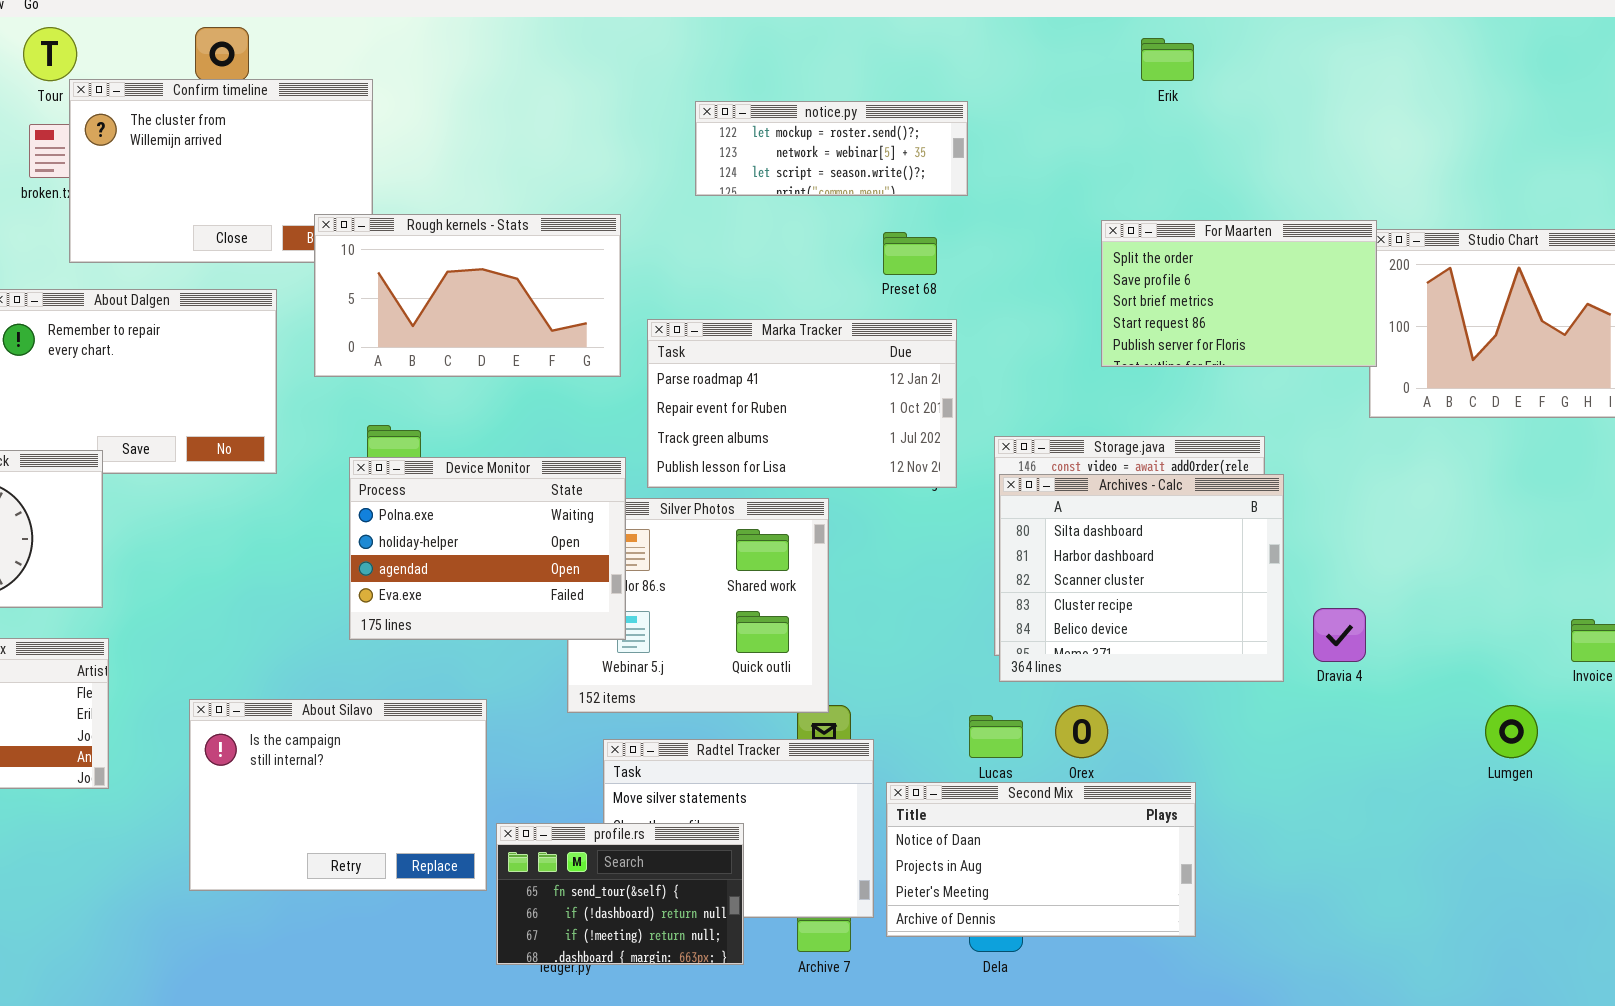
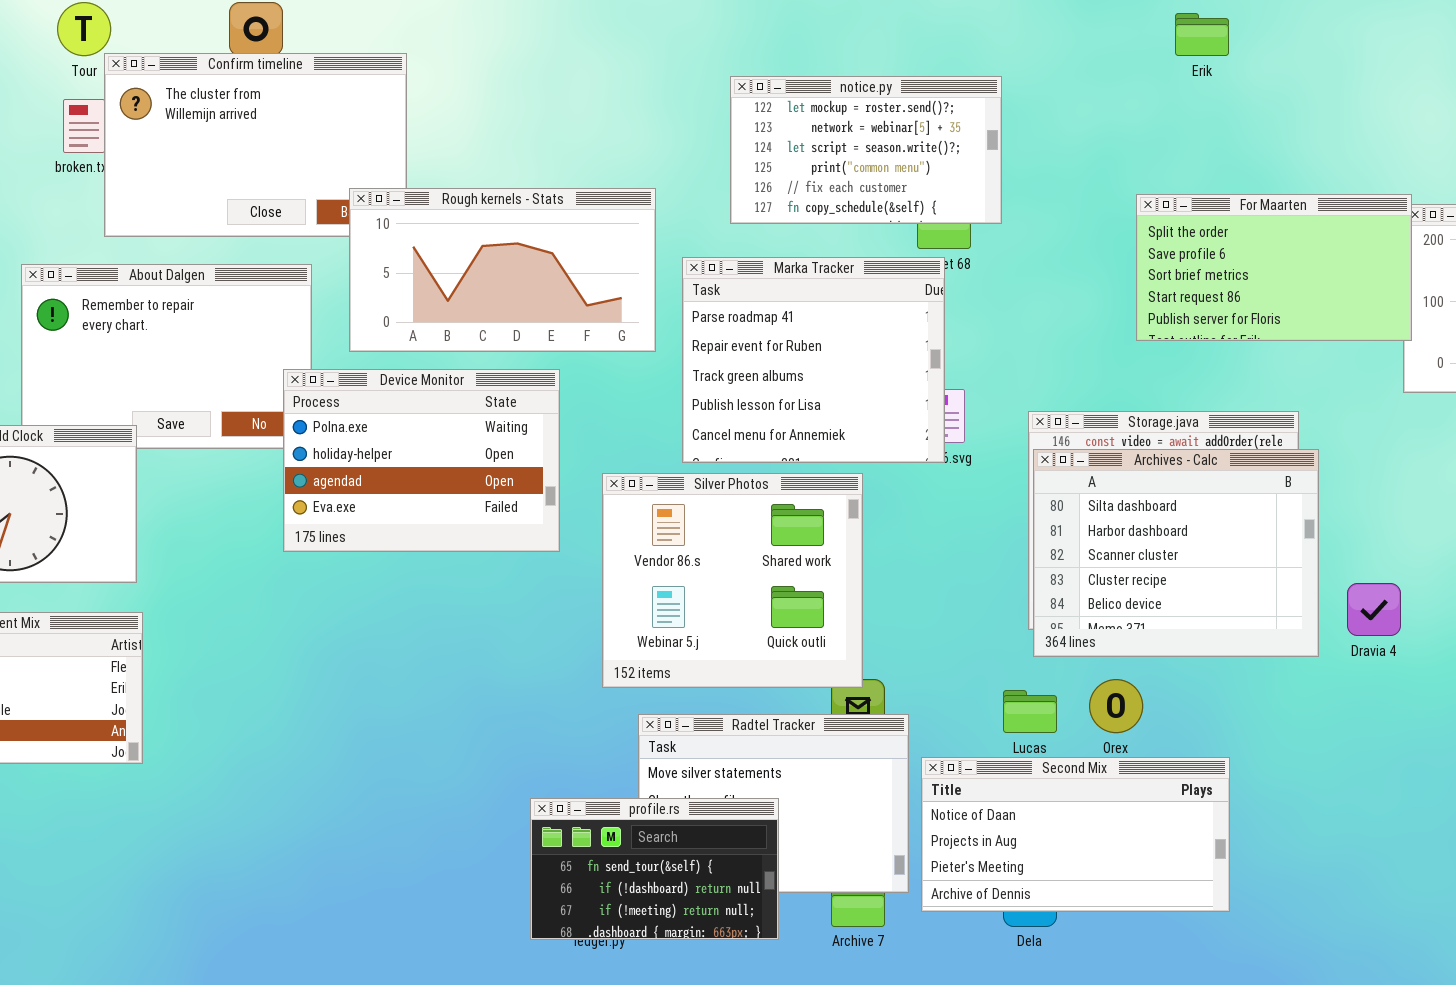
notice.py: [695,101,968,196] -> [730,76,1002,224], resized
Marka Tracker: [647,319,957,488] -> [682,257,945,463], resized
Device Monitor: [349,457,626,640] -> [283,369,560,552], moved
About Silavo: [189,699,487,891] -> none, closed

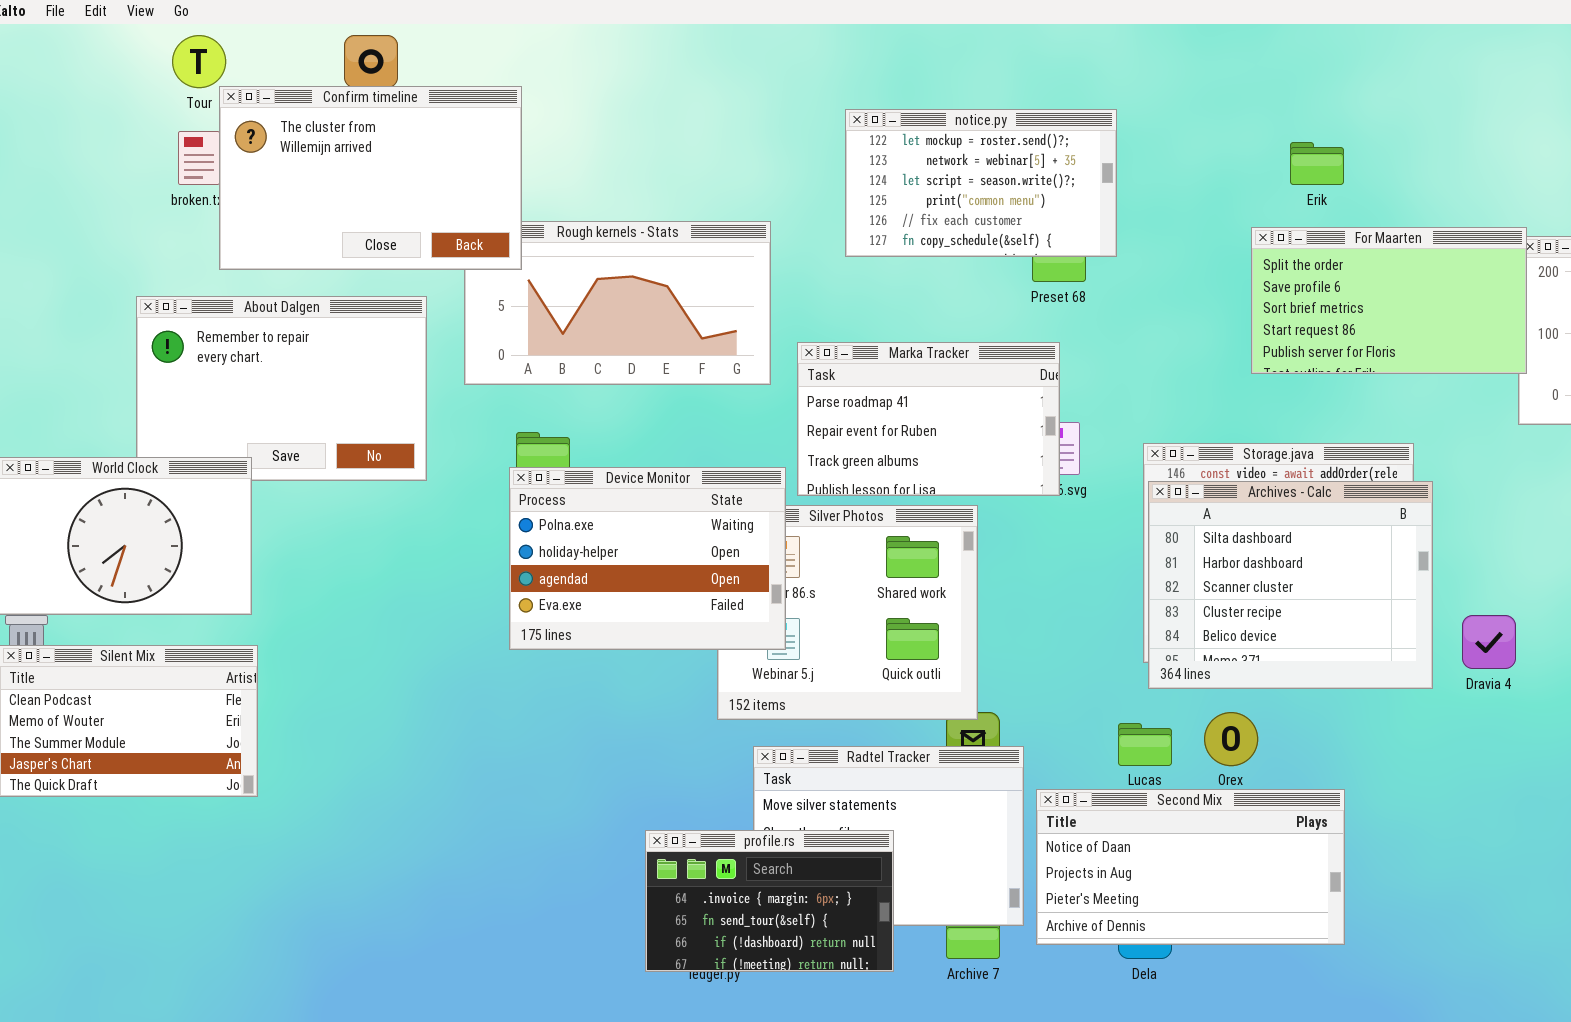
Erik: [1175,13,1229,56] -> [1290,142,1344,185], moved
Confirm timeline: [104,53,407,237] -> [219,86,522,270], raised
Marka Tracker: [682,257,945,463] -> [797,342,1060,496], resized
Device Monitor: [283,369,560,552] -> [509,467,786,650], moved
profile.rs: [530,798,779,940] -> [645,830,894,972], scrolled up 1 row

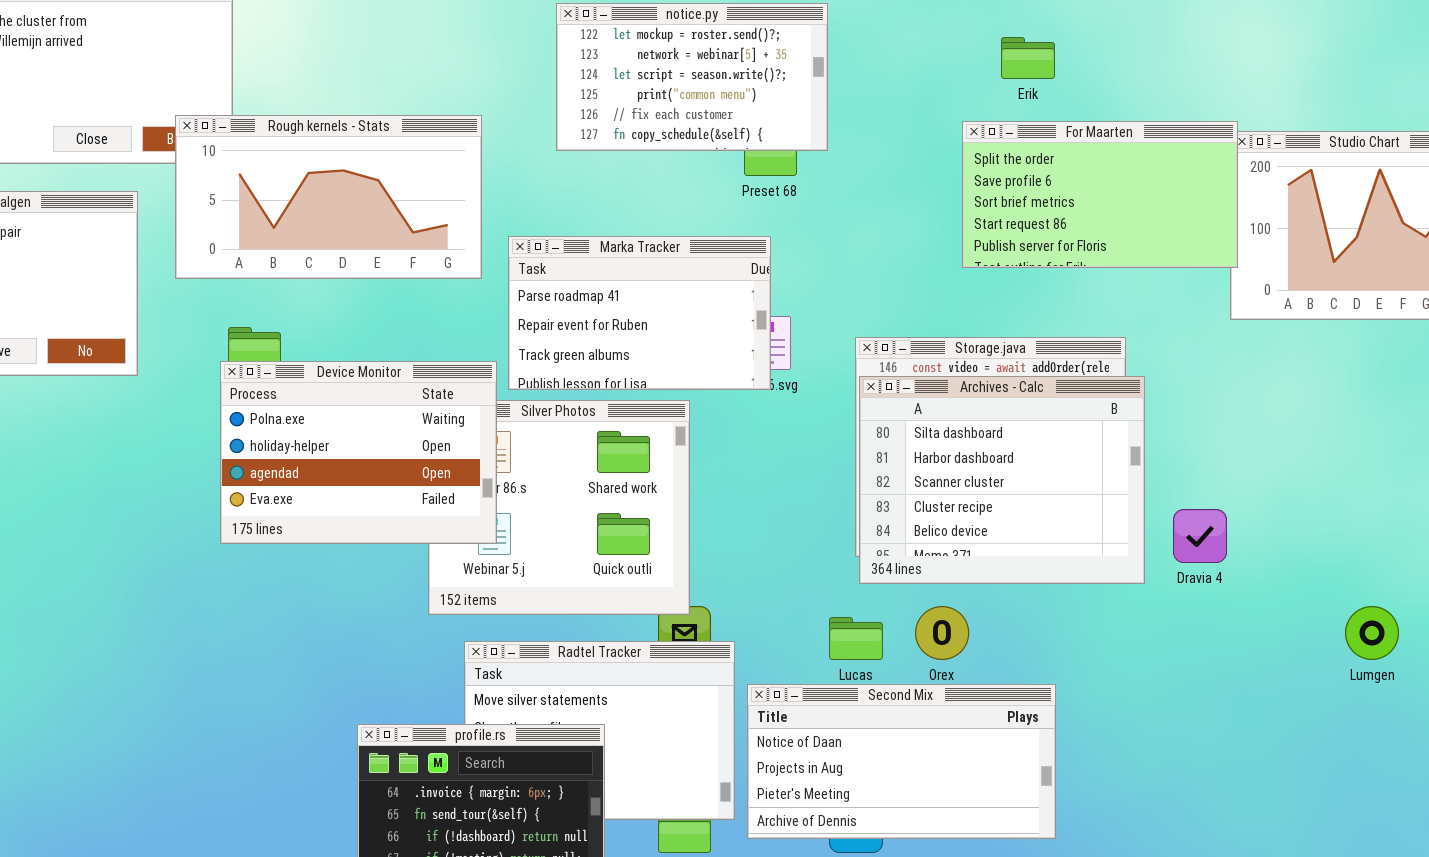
Rough kernels - Stats: [464,221,771,385] -> [175,115,482,279], raised

